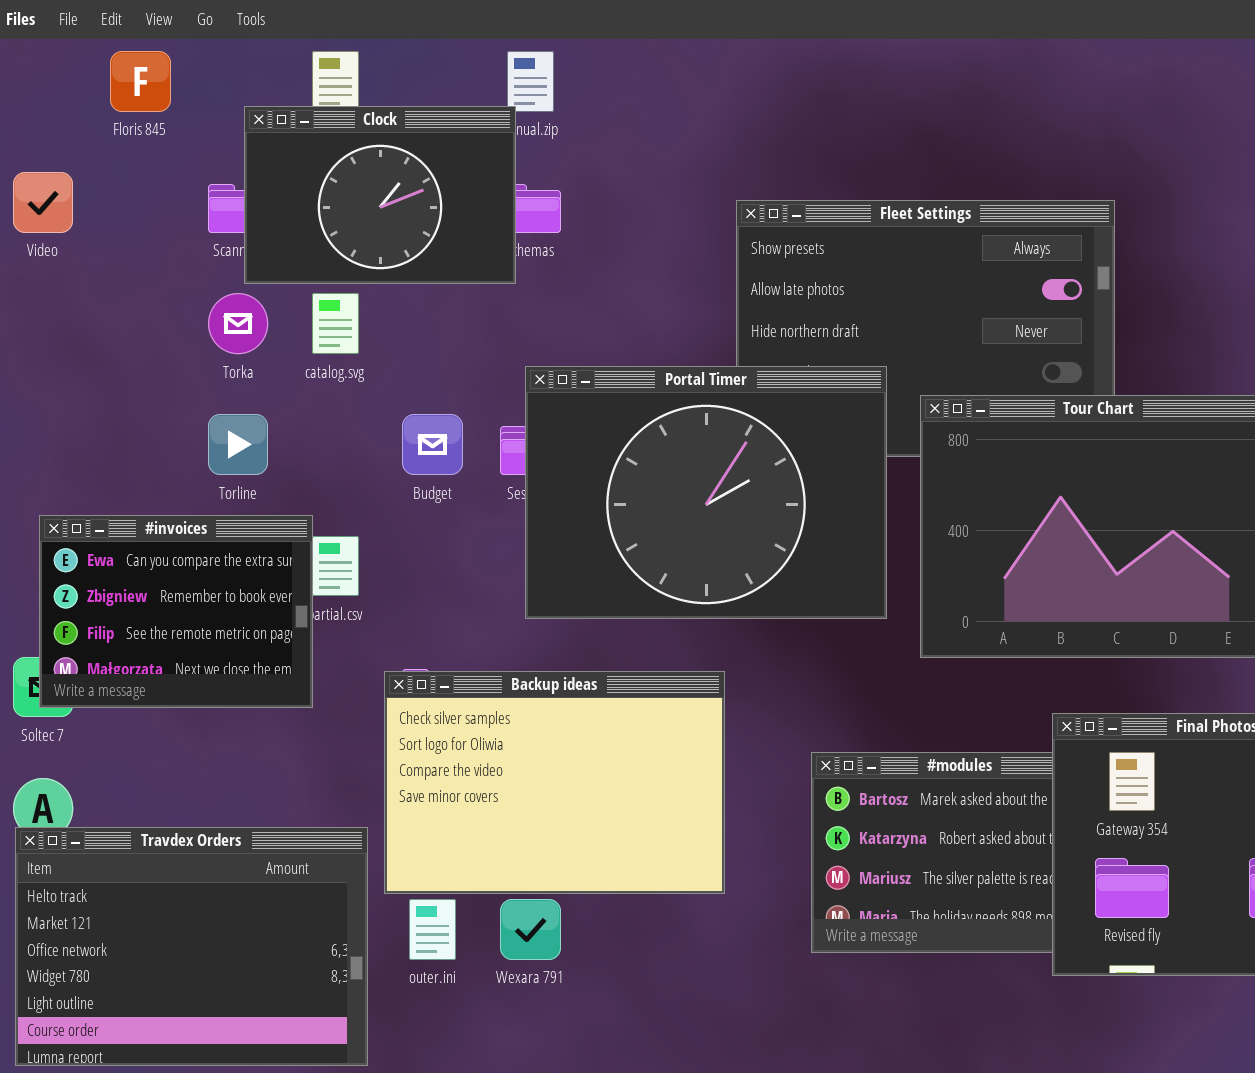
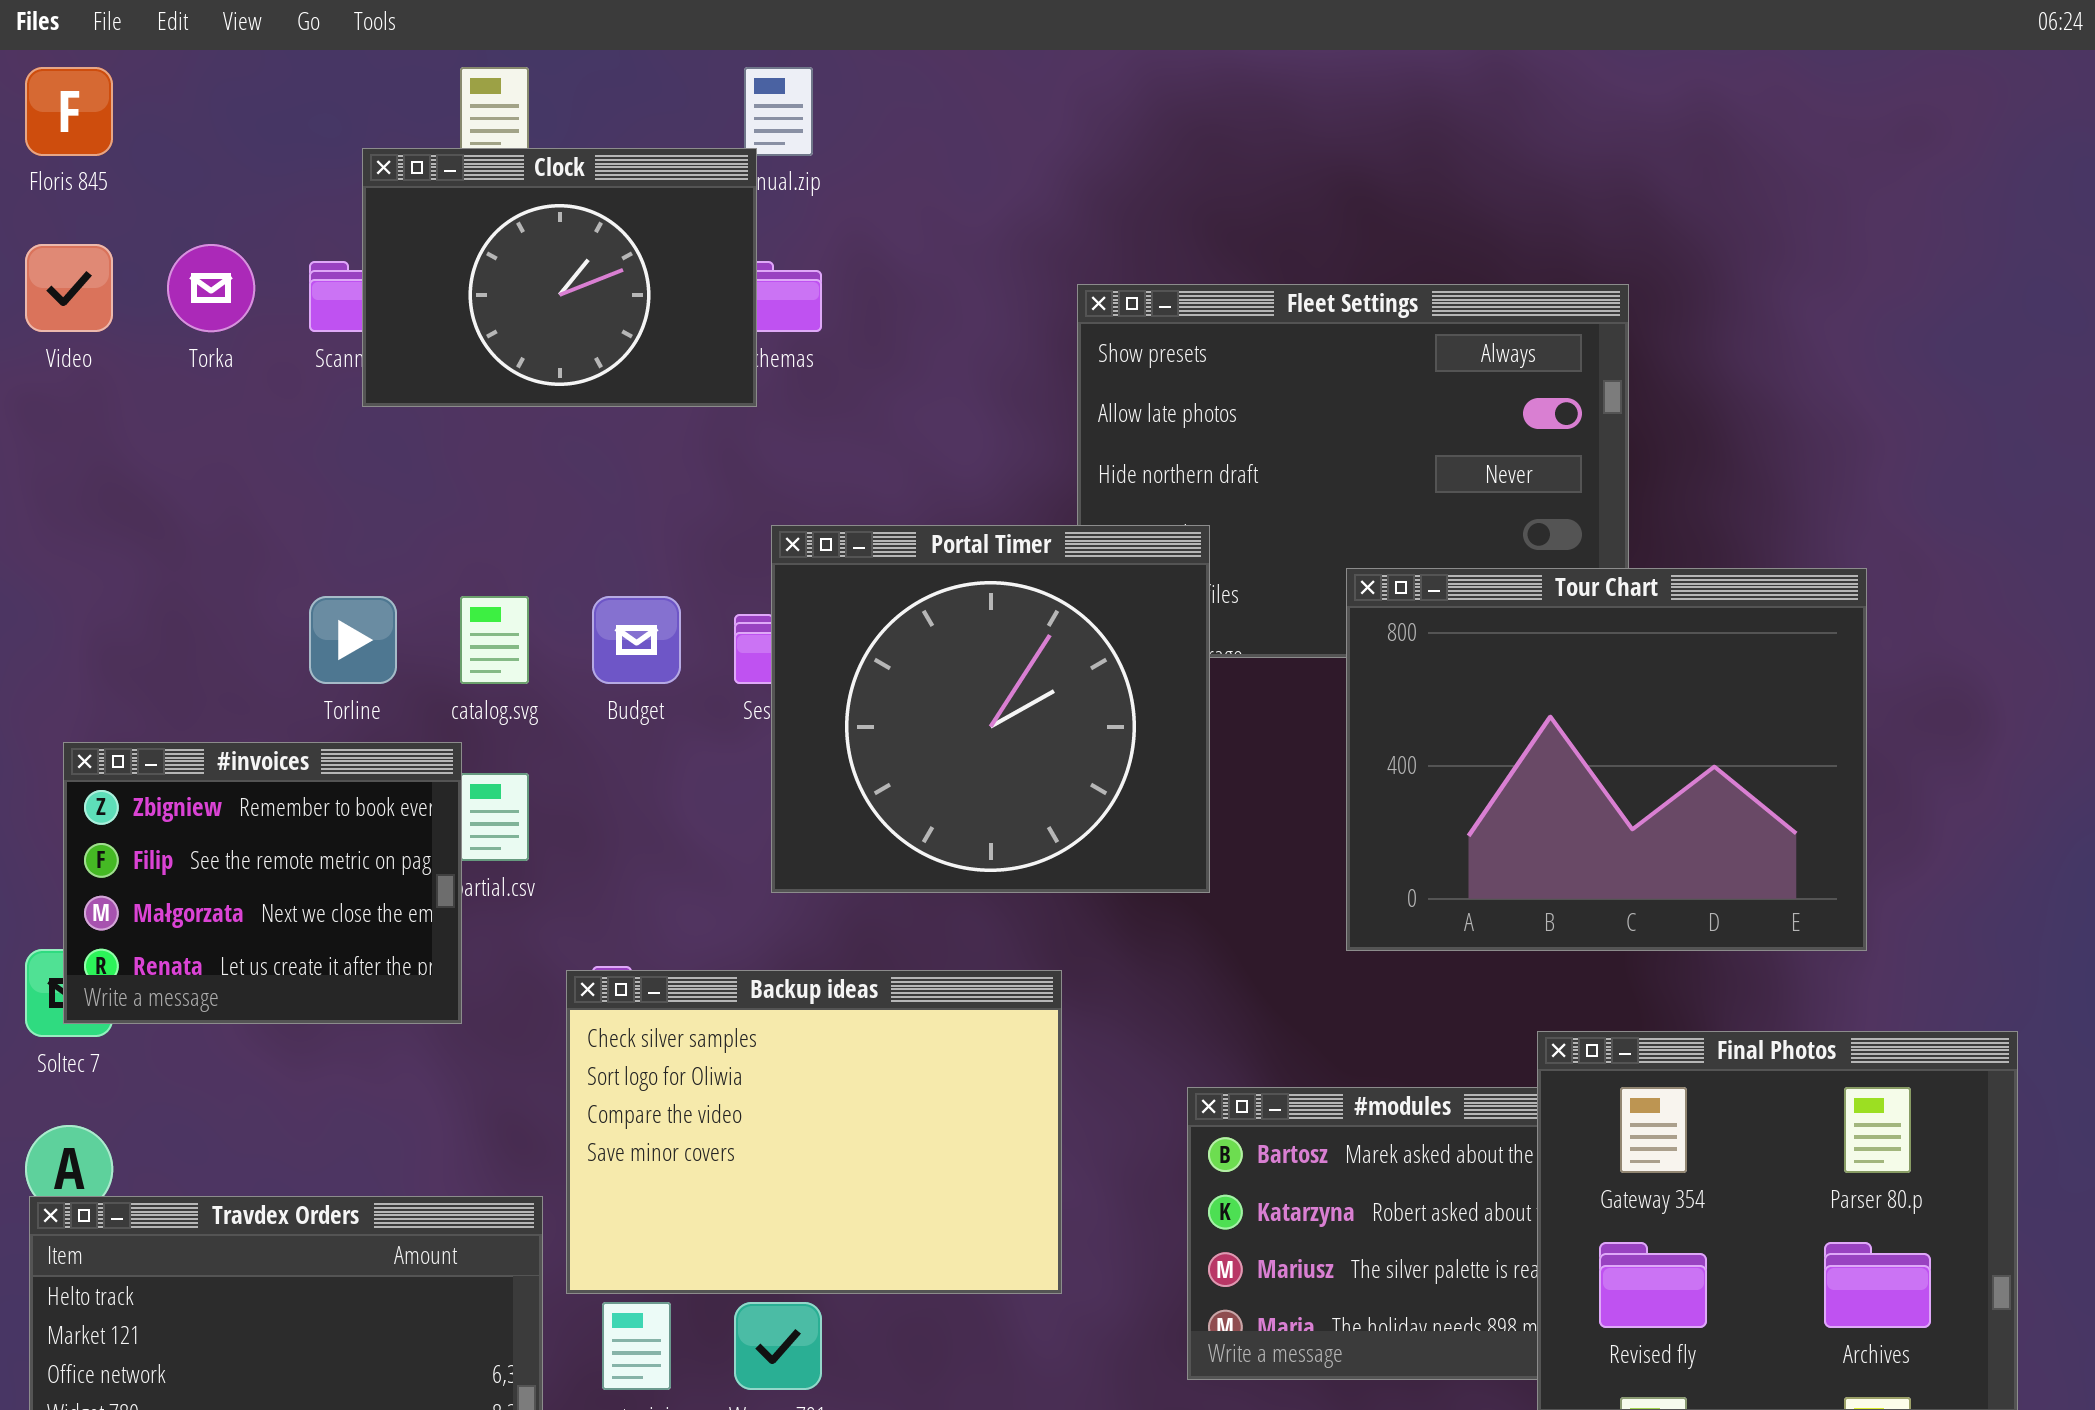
Floris 845: [110,51,171,112] -> [25,67,113,156], moved
Torka: [208,293,268,354] -> [167,244,255,332], moved
catalog.svg: [312,293,359,354] -> [460,596,529,684], moved
Portal Timer: [525,366,887,619] -> [771,525,1210,893], resized
#invoices: [39,515,313,708] -> [63,742,462,1024], scrolled down 1 row

